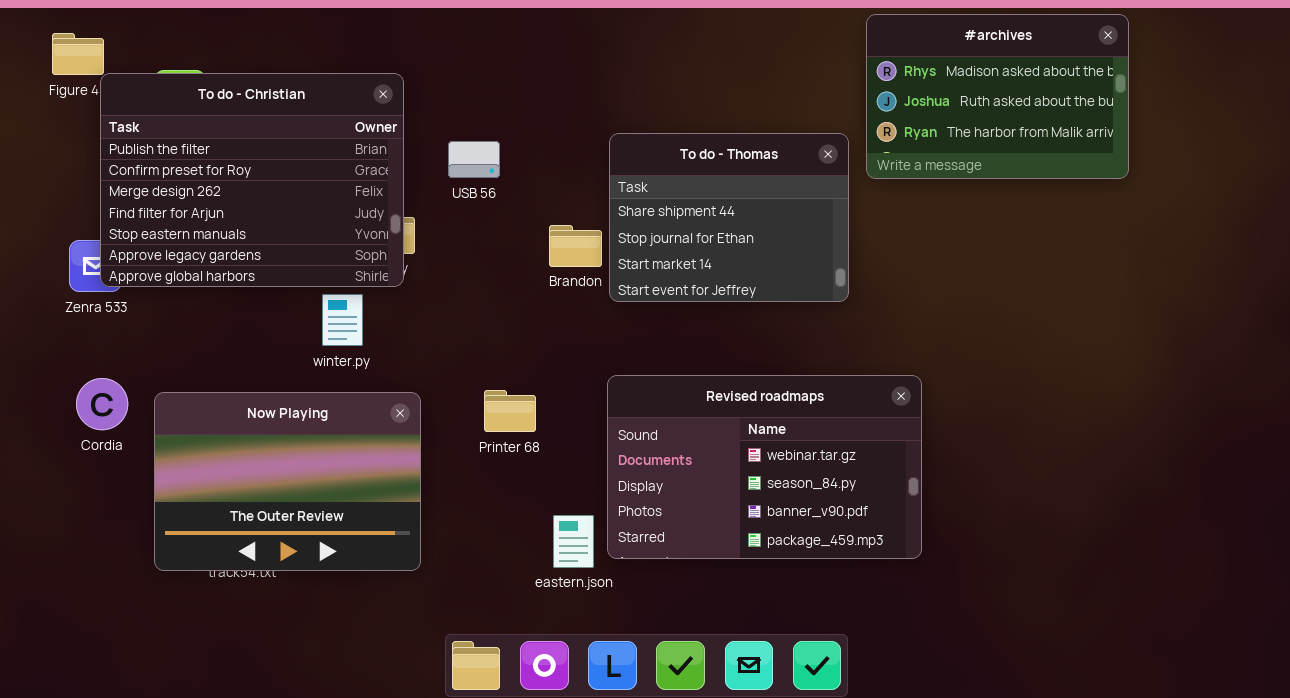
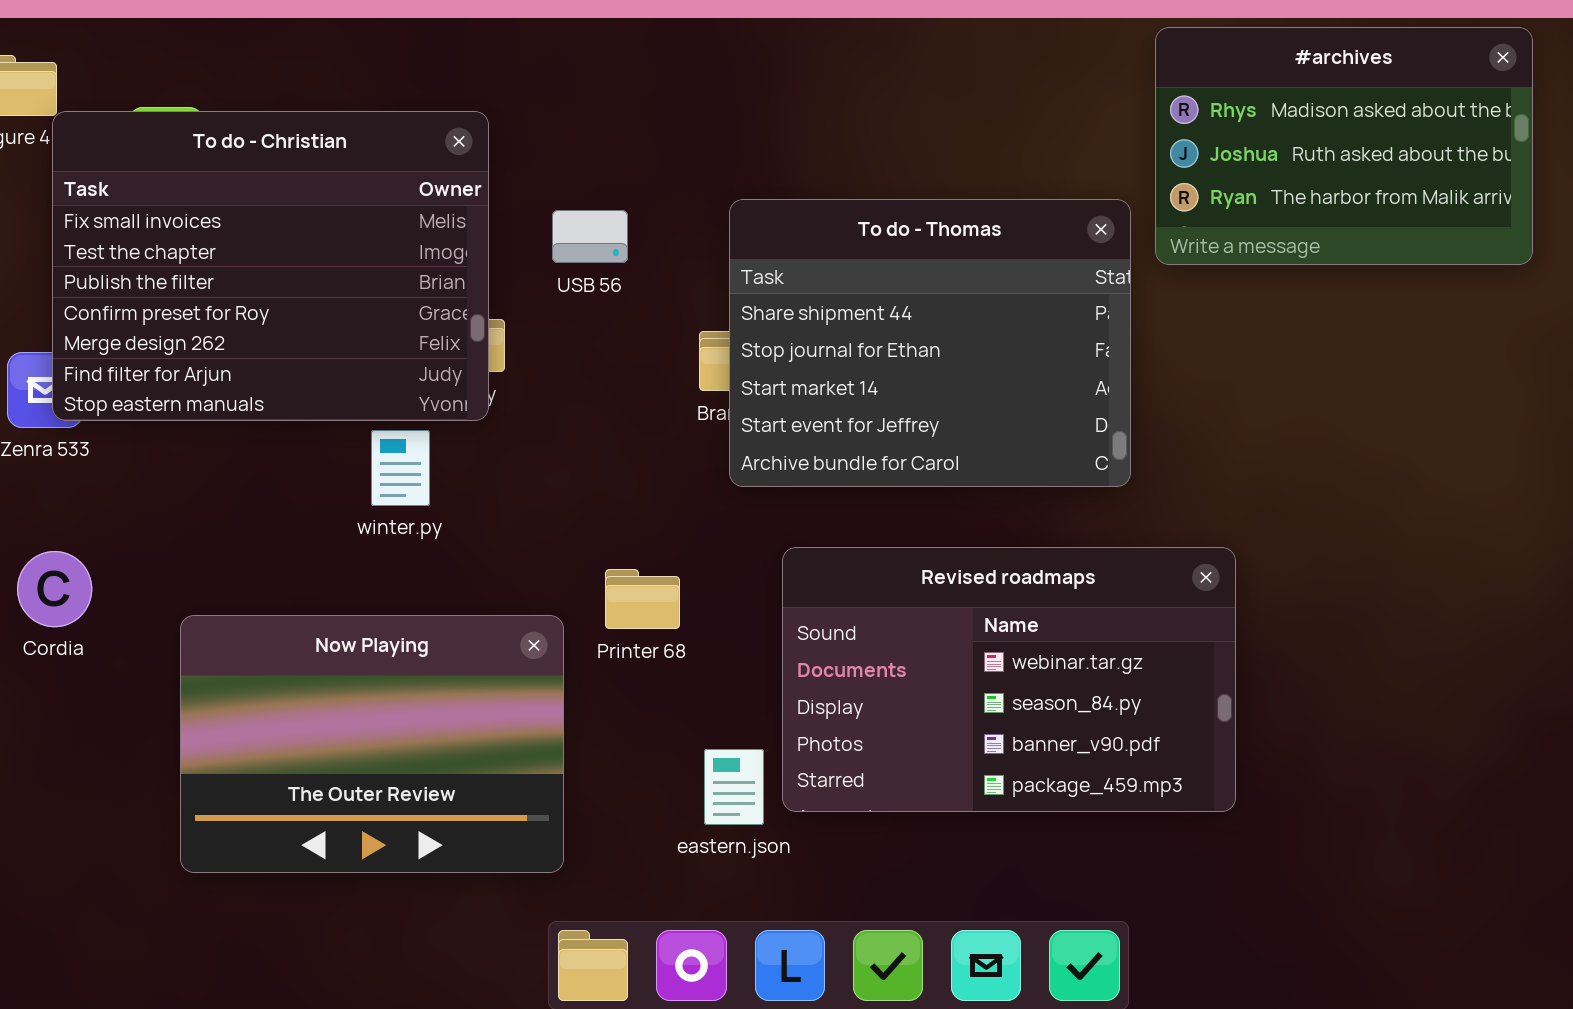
To do - Christian: [100,73,404,287] -> [52,111,489,421], scrolled up 2 rows
To do - Thomas: [609,133,849,302] -> [729,199,1131,487], resized
Now Playing: [154,392,421,571] -> [180,615,564,873], moved

